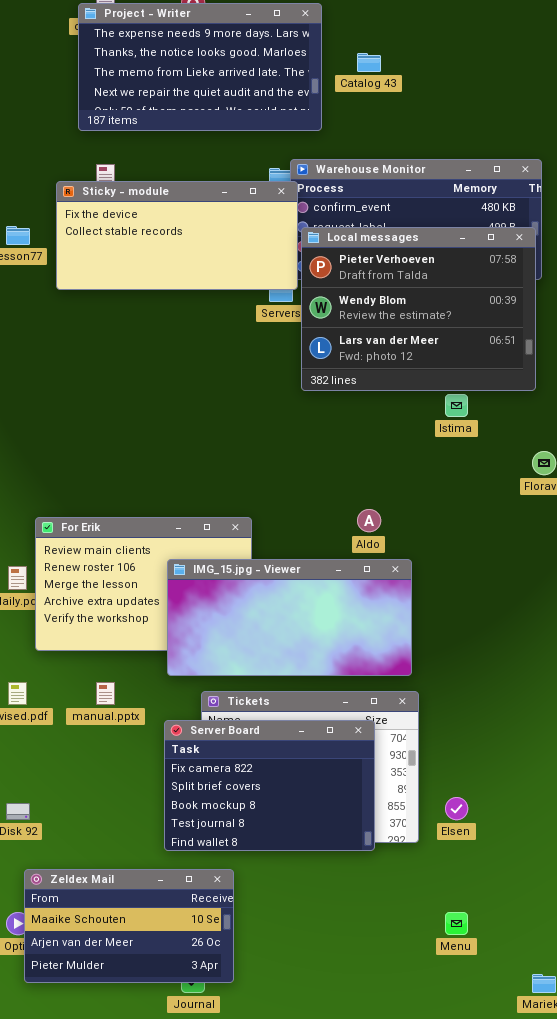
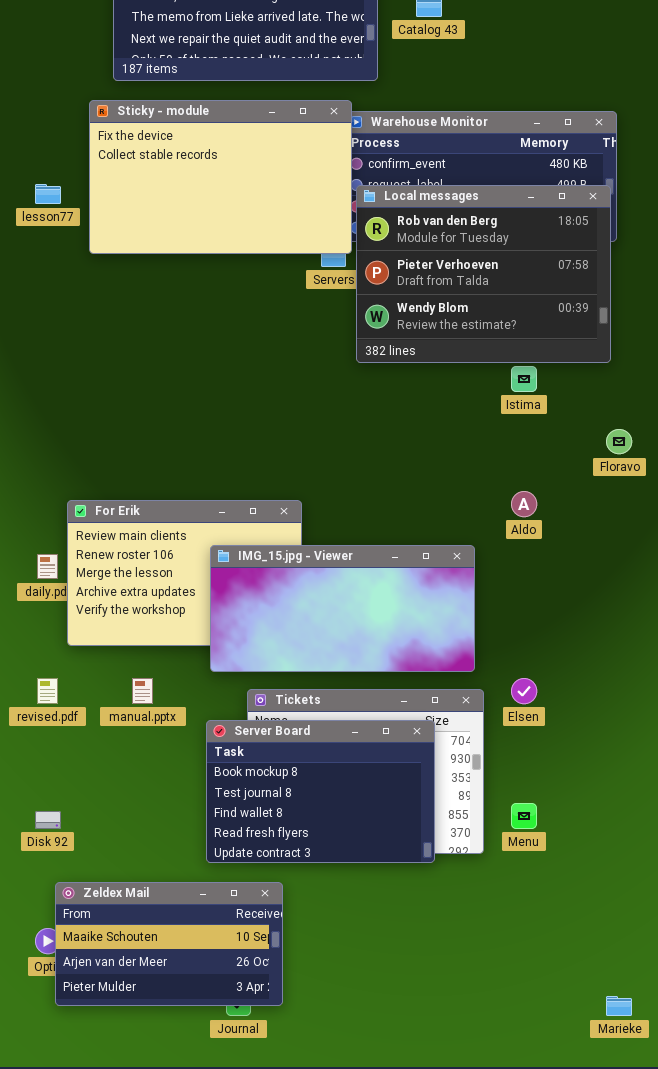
Sticky - module: [56,181,298,290] -> [89,100,352,254], resized
Local messages: [301,227,536,391] -> [356,185,611,363], scrolled up 1 row
Aldo: [357,509,381,532] -> [511,491,537,517], moved
Server Board: [164,720,375,851] -> [206,720,435,863], scrolled down 2 rows
Elsen: [445,797,468,820] -> [511,678,537,704], moved
Menu: [445,912,468,935] -> [511,803,537,829], moved

